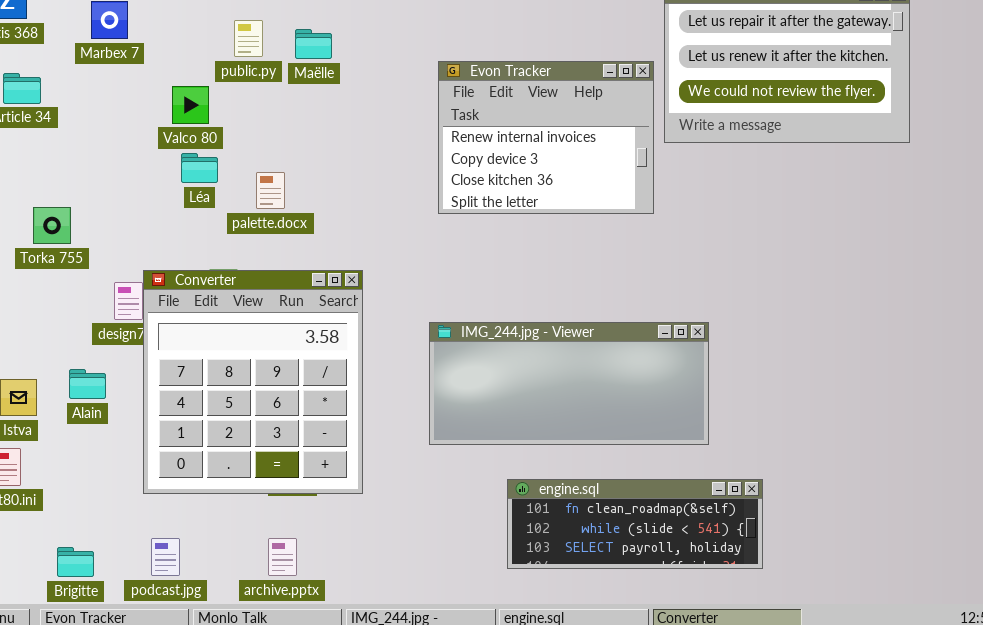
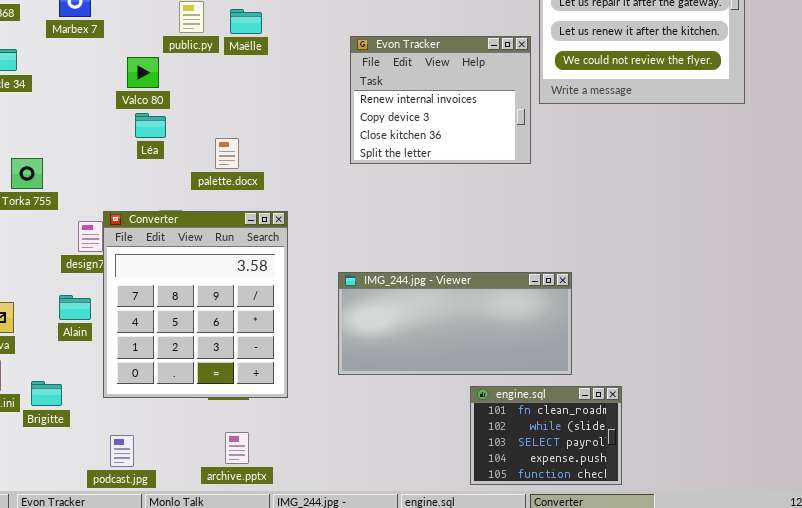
palette.docx: [256,172,285,209] -> [215,138,239,169], moved
IMG_244.jpg - Viewer: [429,322,709,445] -> [338,272,572,375], moved
Alain: [69,369,106,399] -> [59,295,91,320], moved
engine.sql: [507,479,763,569] -> [470,386,622,485], resized
archive.pptx: [268,538,297,576] -> [225,432,249,464], moved
Brigitte: [57,547,94,577] -> [31,381,62,406], moved

